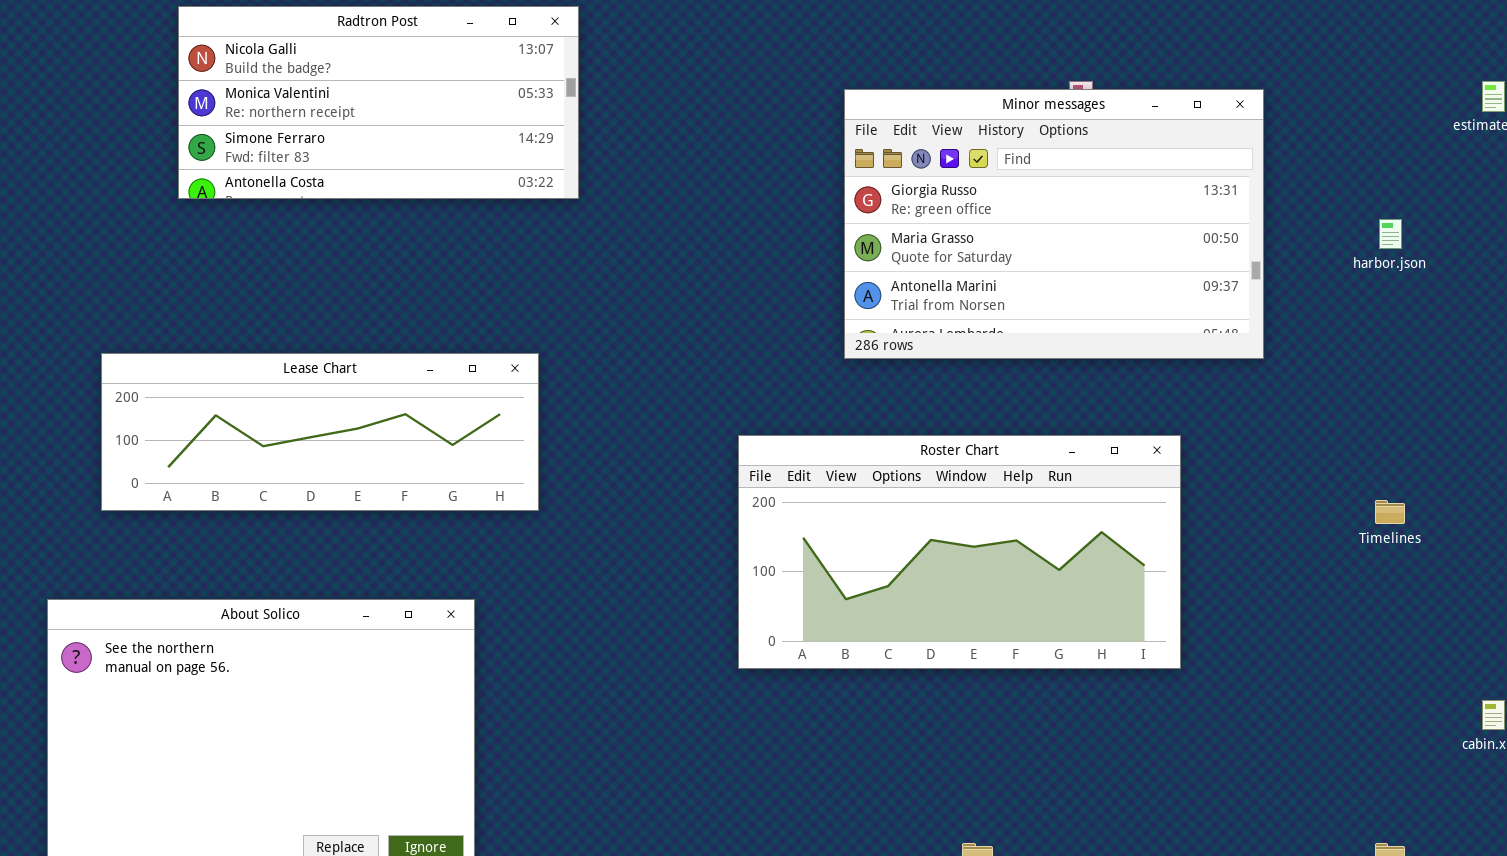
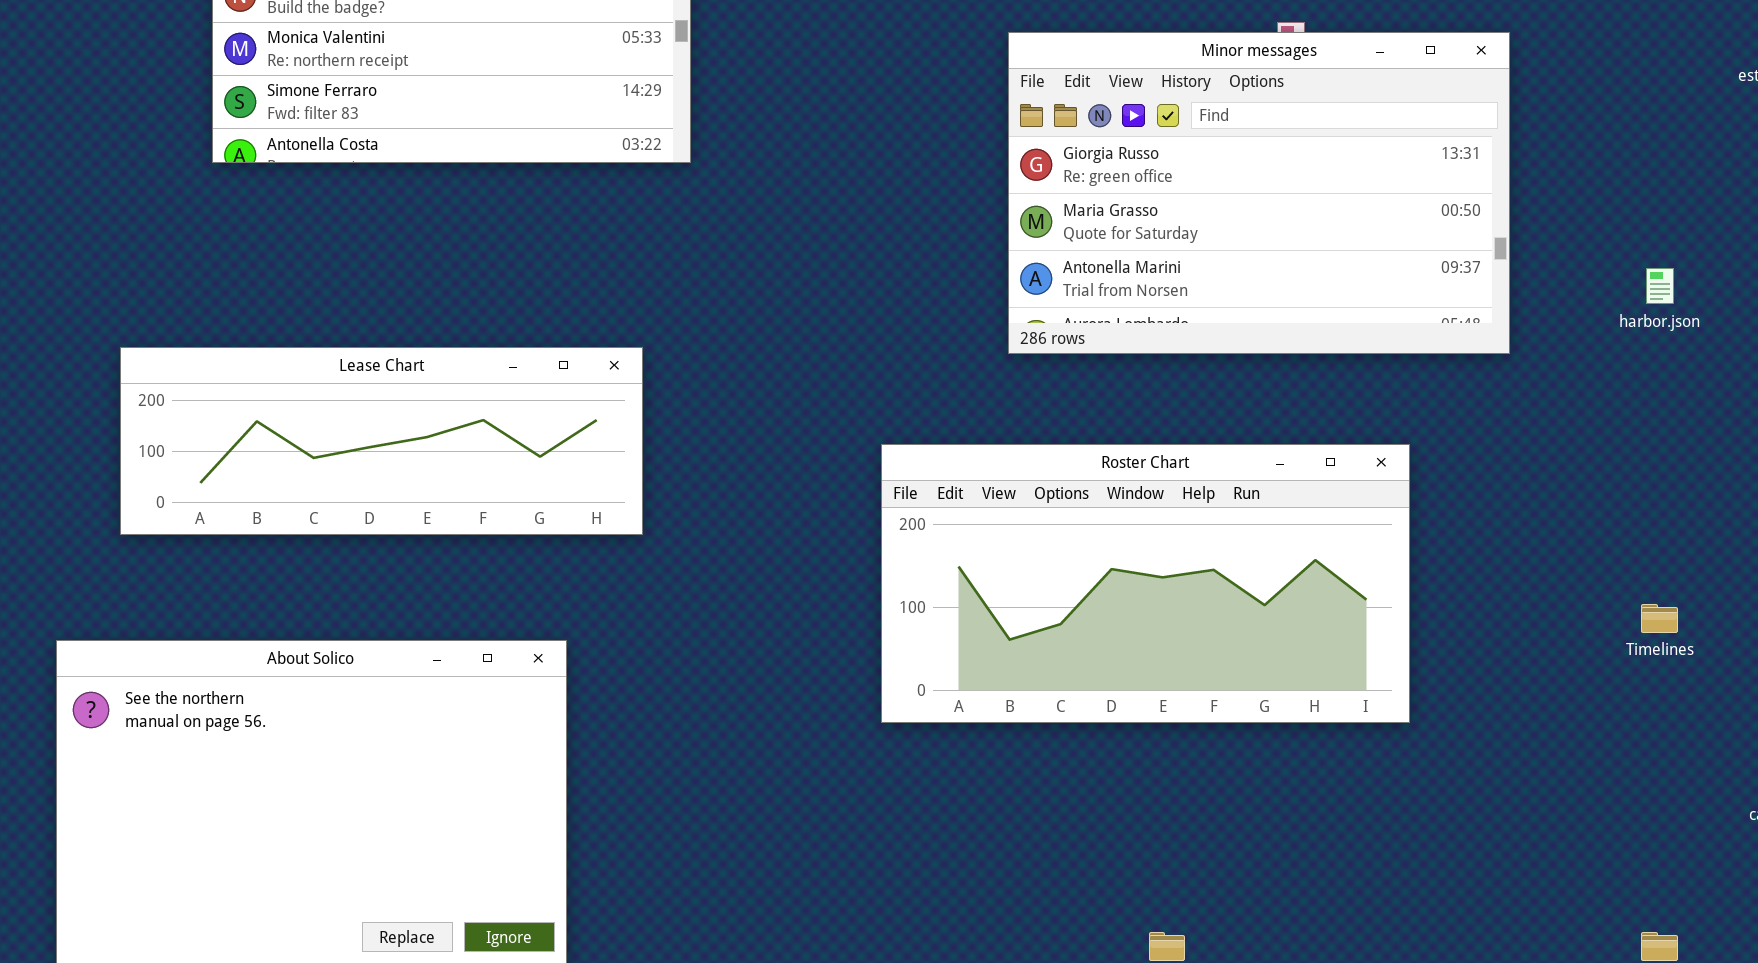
harbor.json: [1379,219,1402,249] -> [1646,268,1674,304], moved
Timelines: [1375,500,1405,524] -> [1641,604,1678,633], moved

